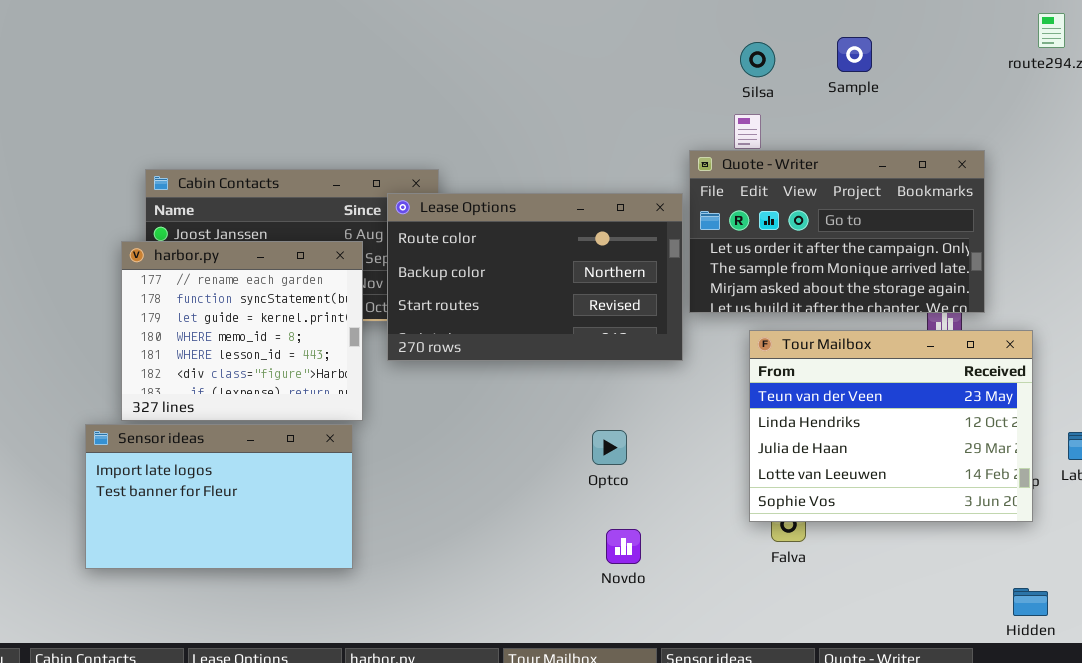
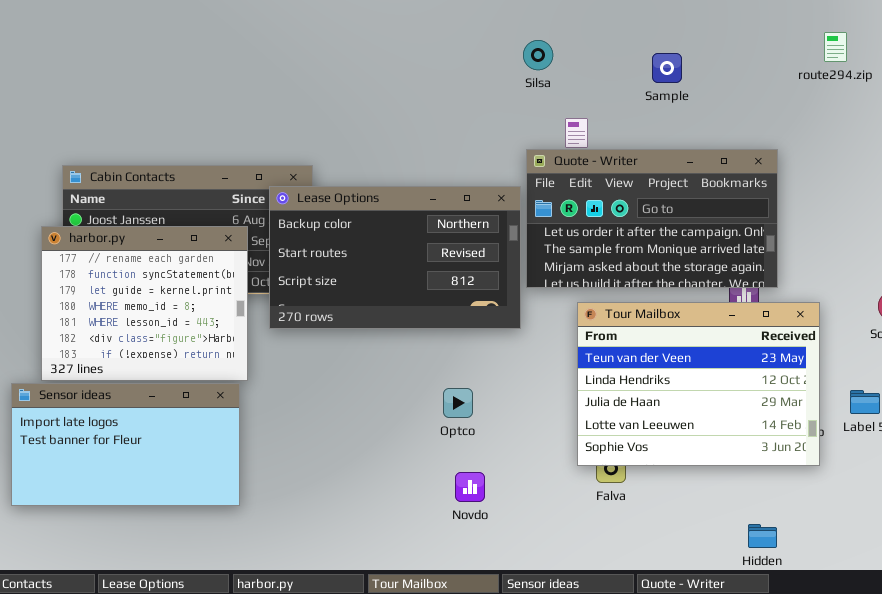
Silsa: [740,42,775,77] -> [523,40,553,70], moved
Lease Options: [387,193,683,361] -> [269,186,521,329], scrolled down 1 row
Hidden: [1013,588,1048,616] -> [748,524,777,548], moved

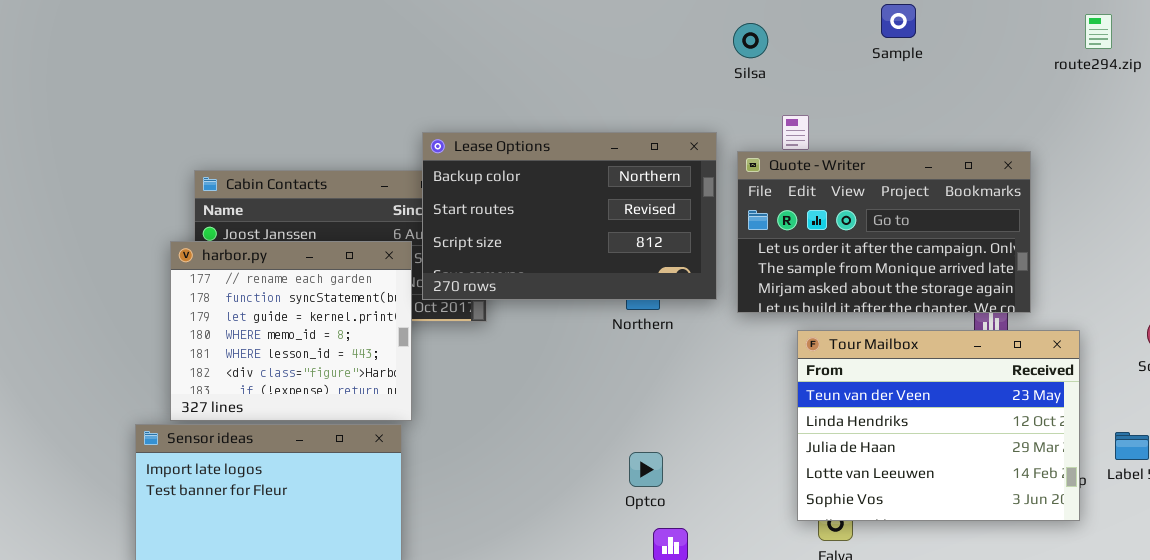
Sample: [652,53,682,83] -> [881,4,916,38], moved
Lease Options: [269,186,521,329] -> [422,132,717,300], moved
Optco: [443,388,473,418] -> [629,452,663,487], moved

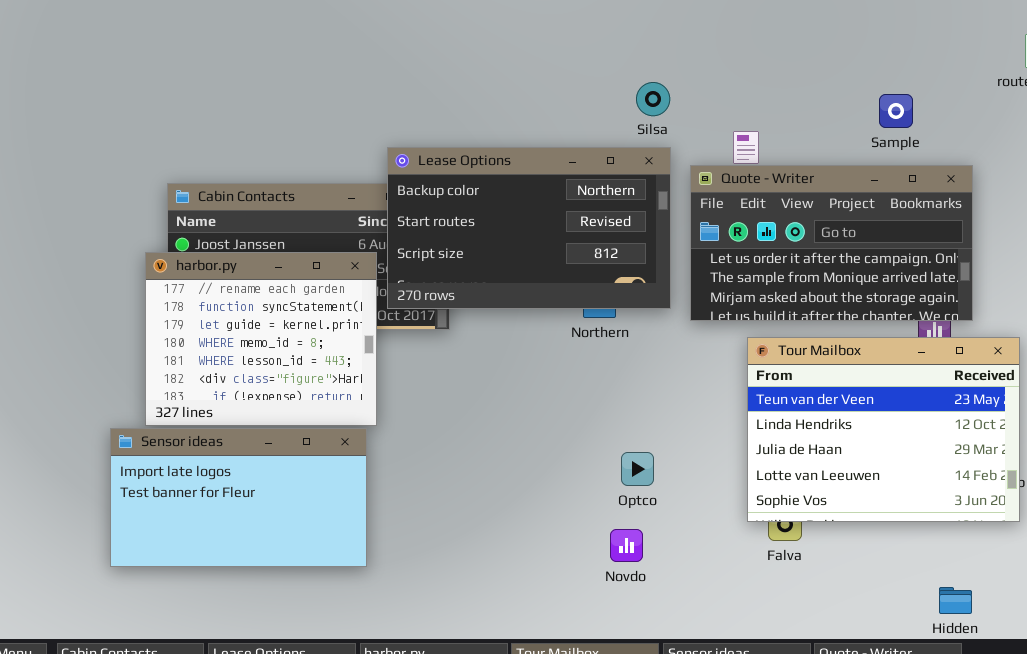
Sample: [881,4,916,38] -> [879,94,913,128], moved
Silsa: [733,23,768,58] -> [636,82,670,116], moved
Optco: [629,452,663,487] -> [621,452,654,486], moved

